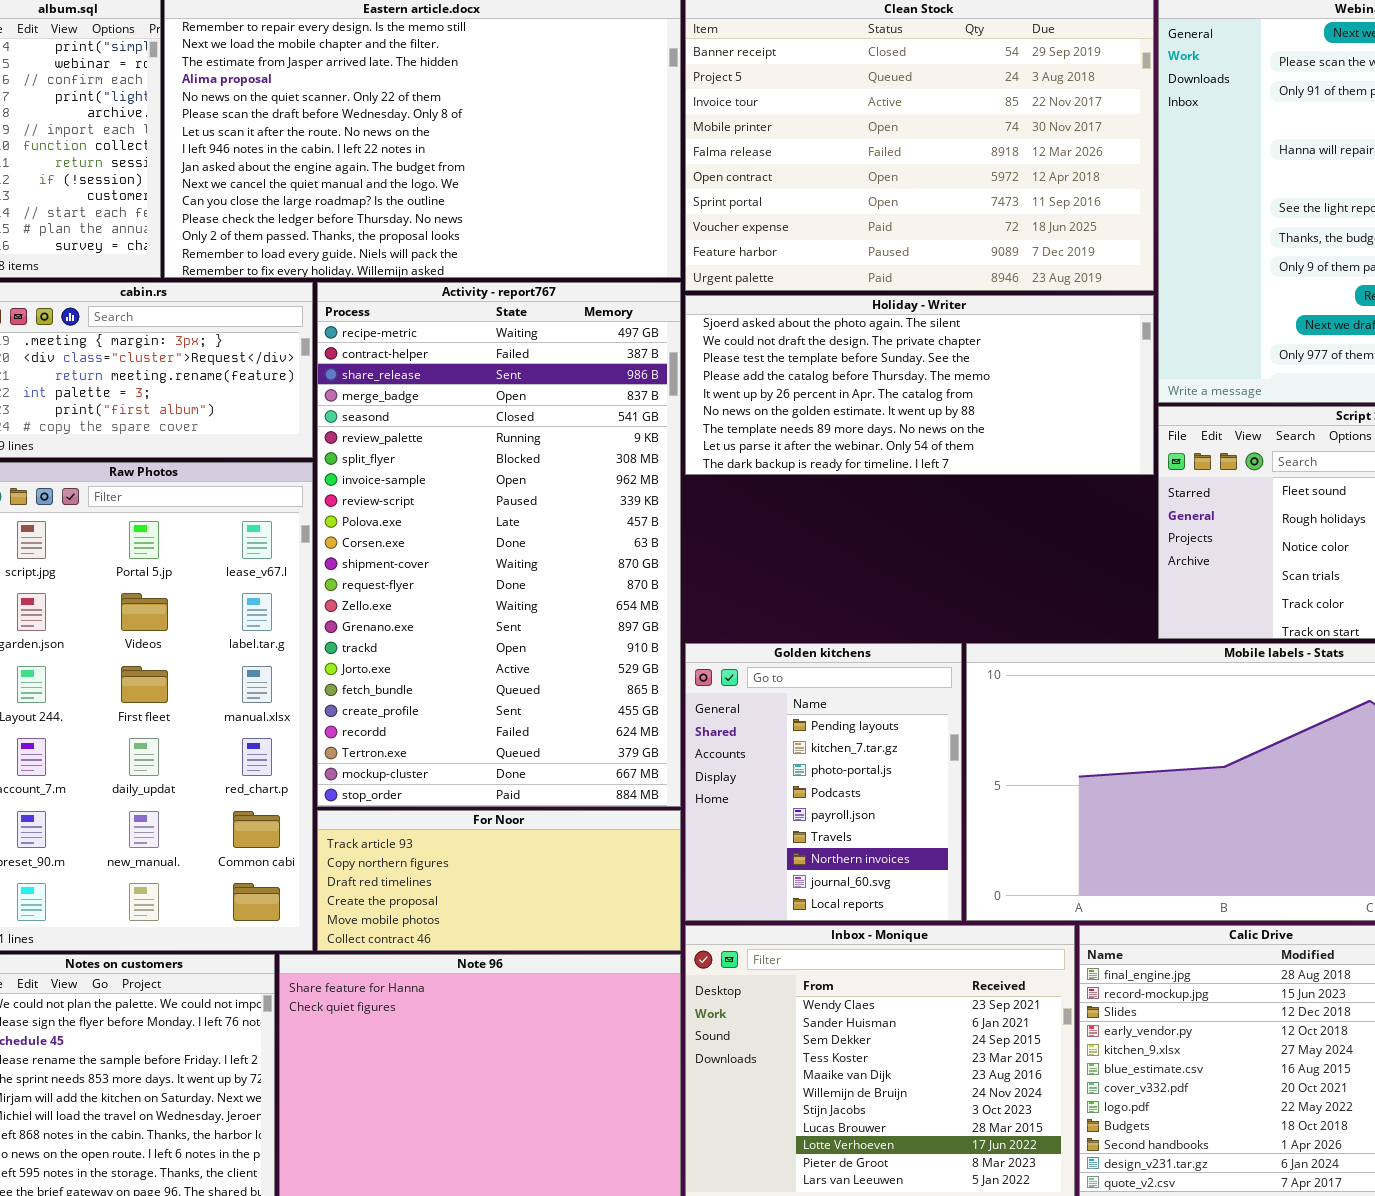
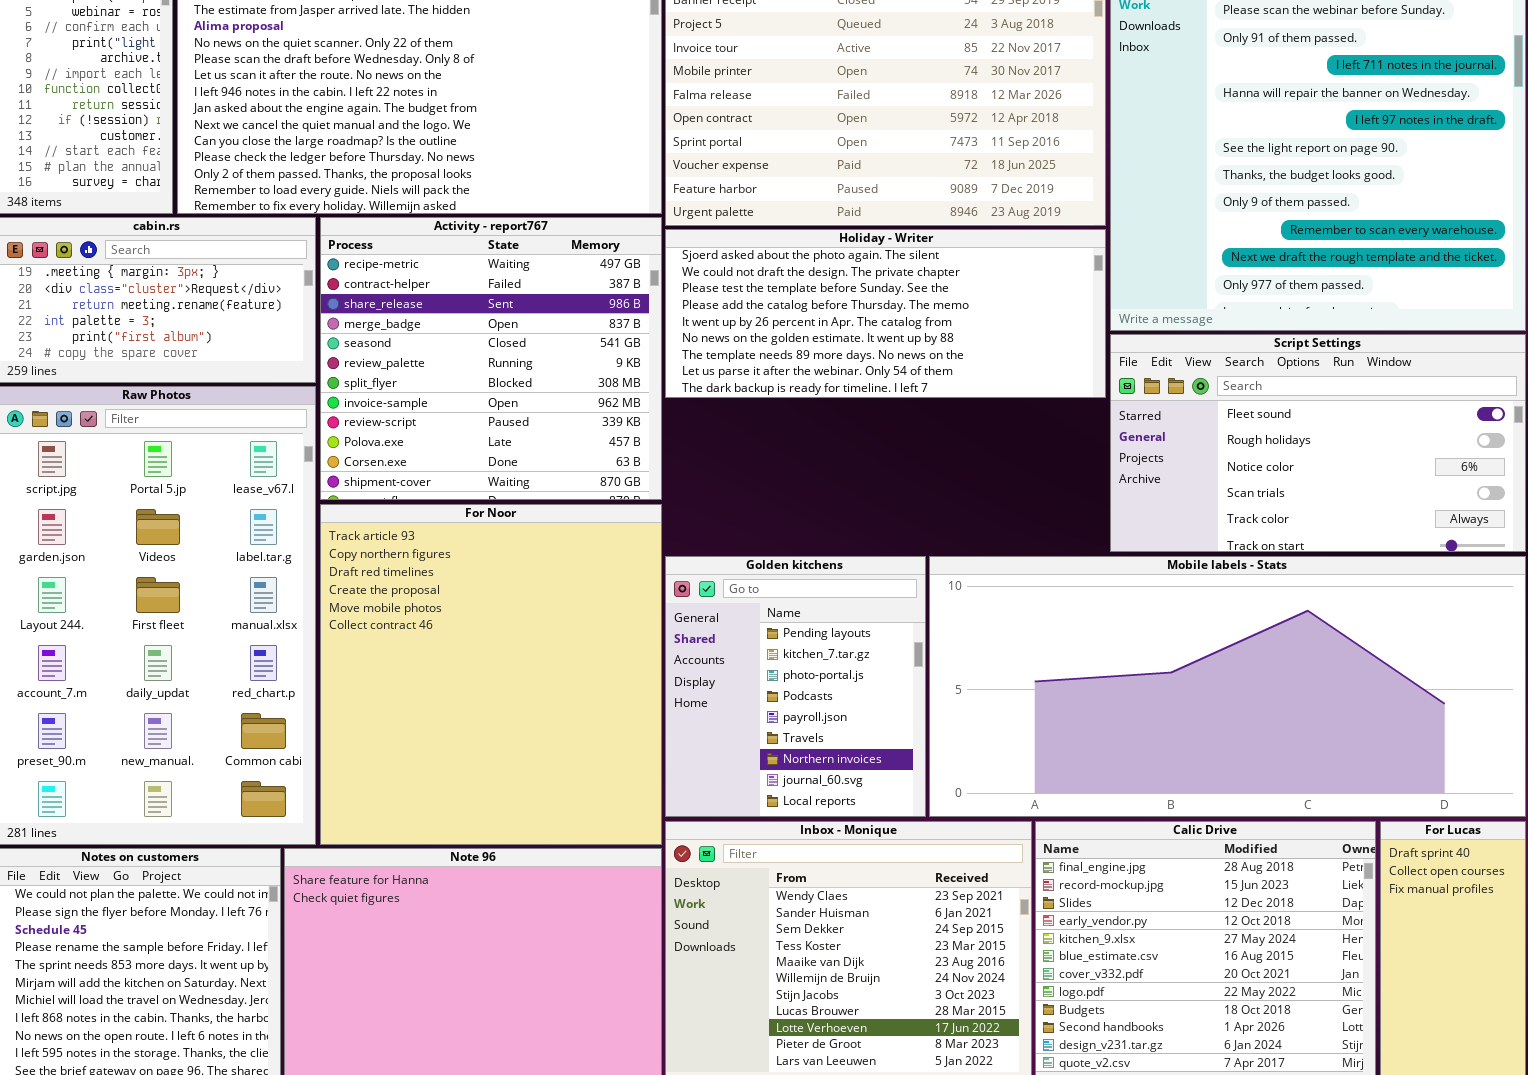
Activity - report767: [317,282,681,807] -> [320,217,662,500], resized
For Noor: [317,810,681,951] -> [320,504,662,845], resized

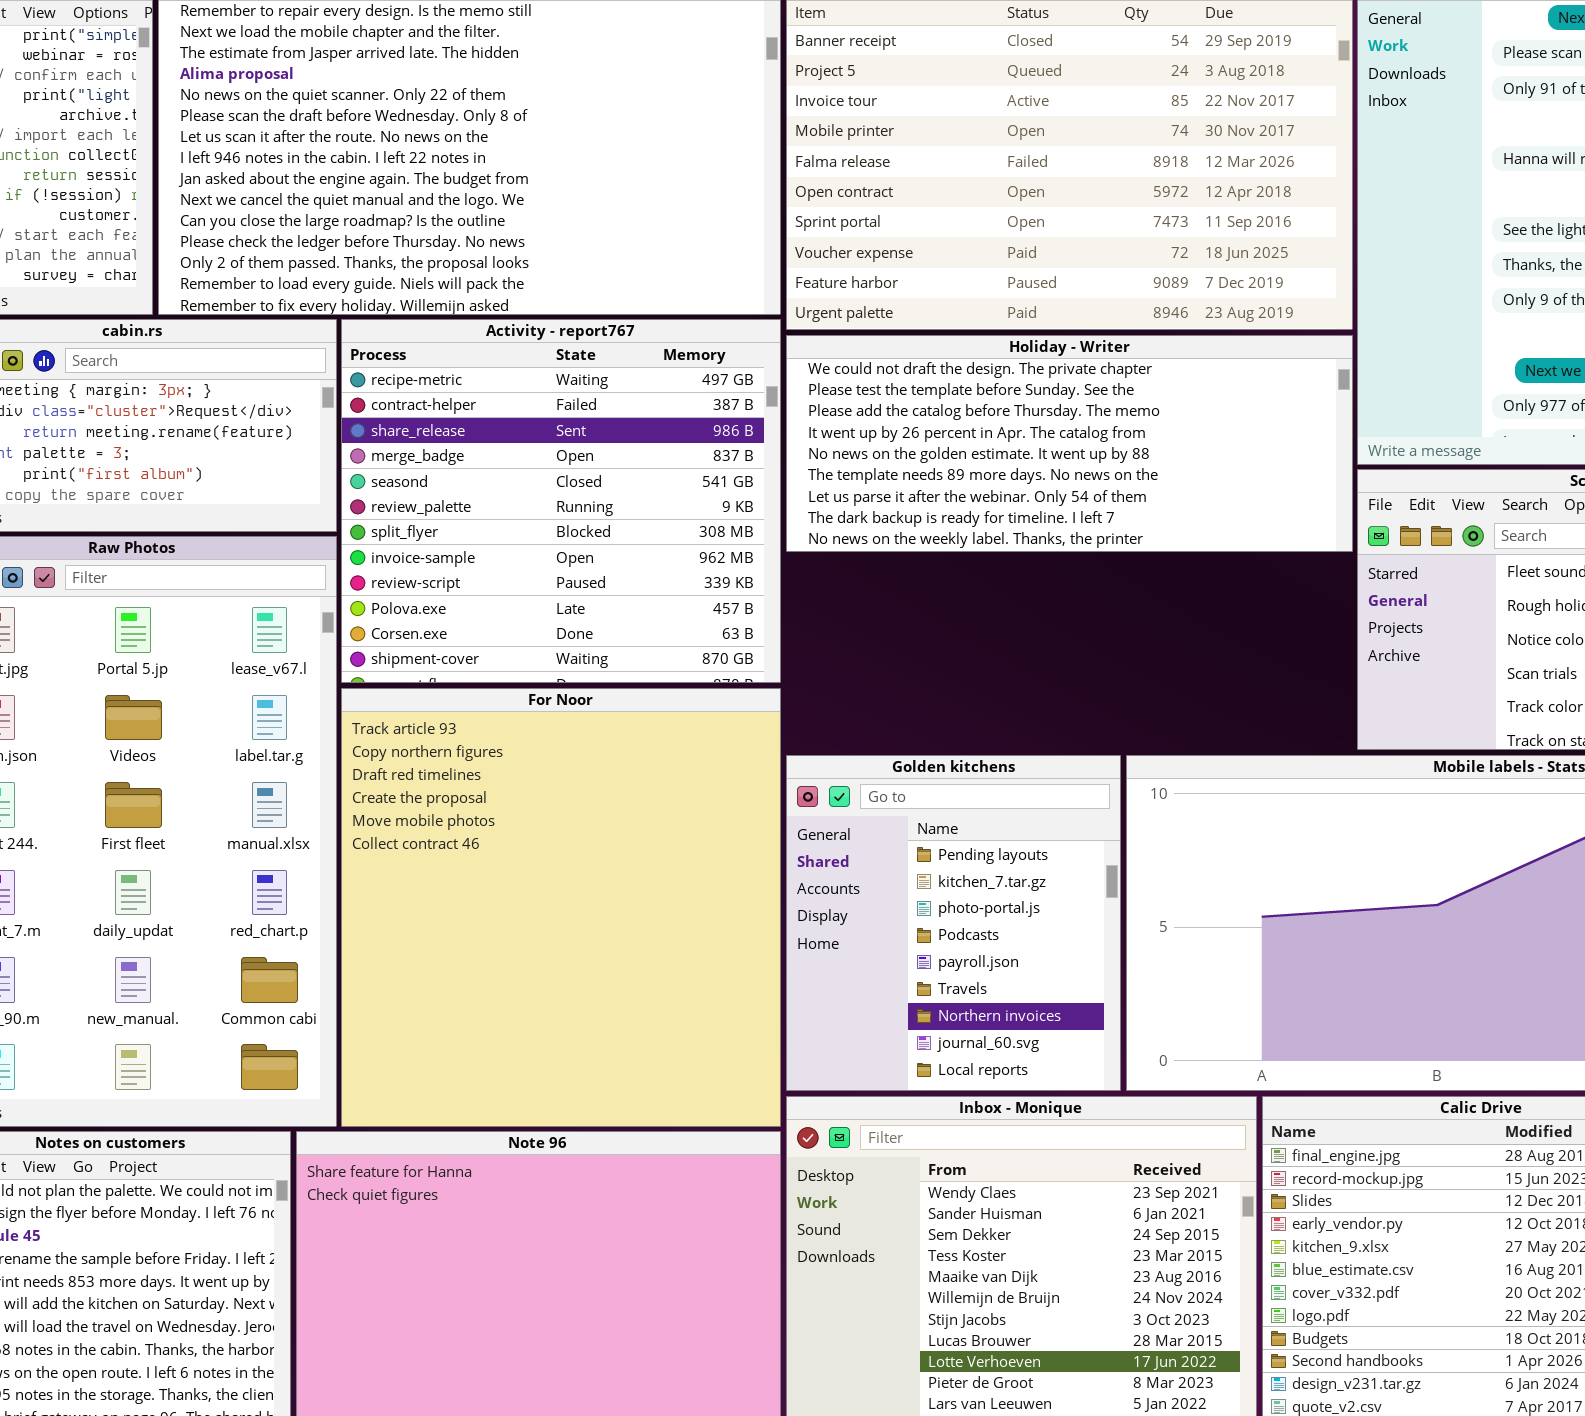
Holiday - Writer: [665,229,1106,398] -> [786,335,1353,552], scrolled down 1 row

